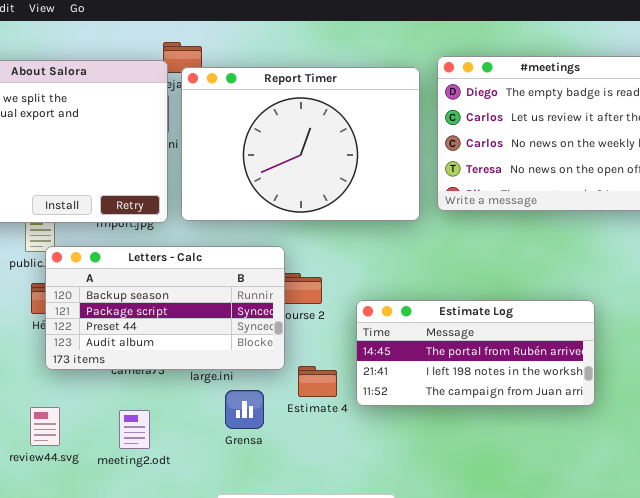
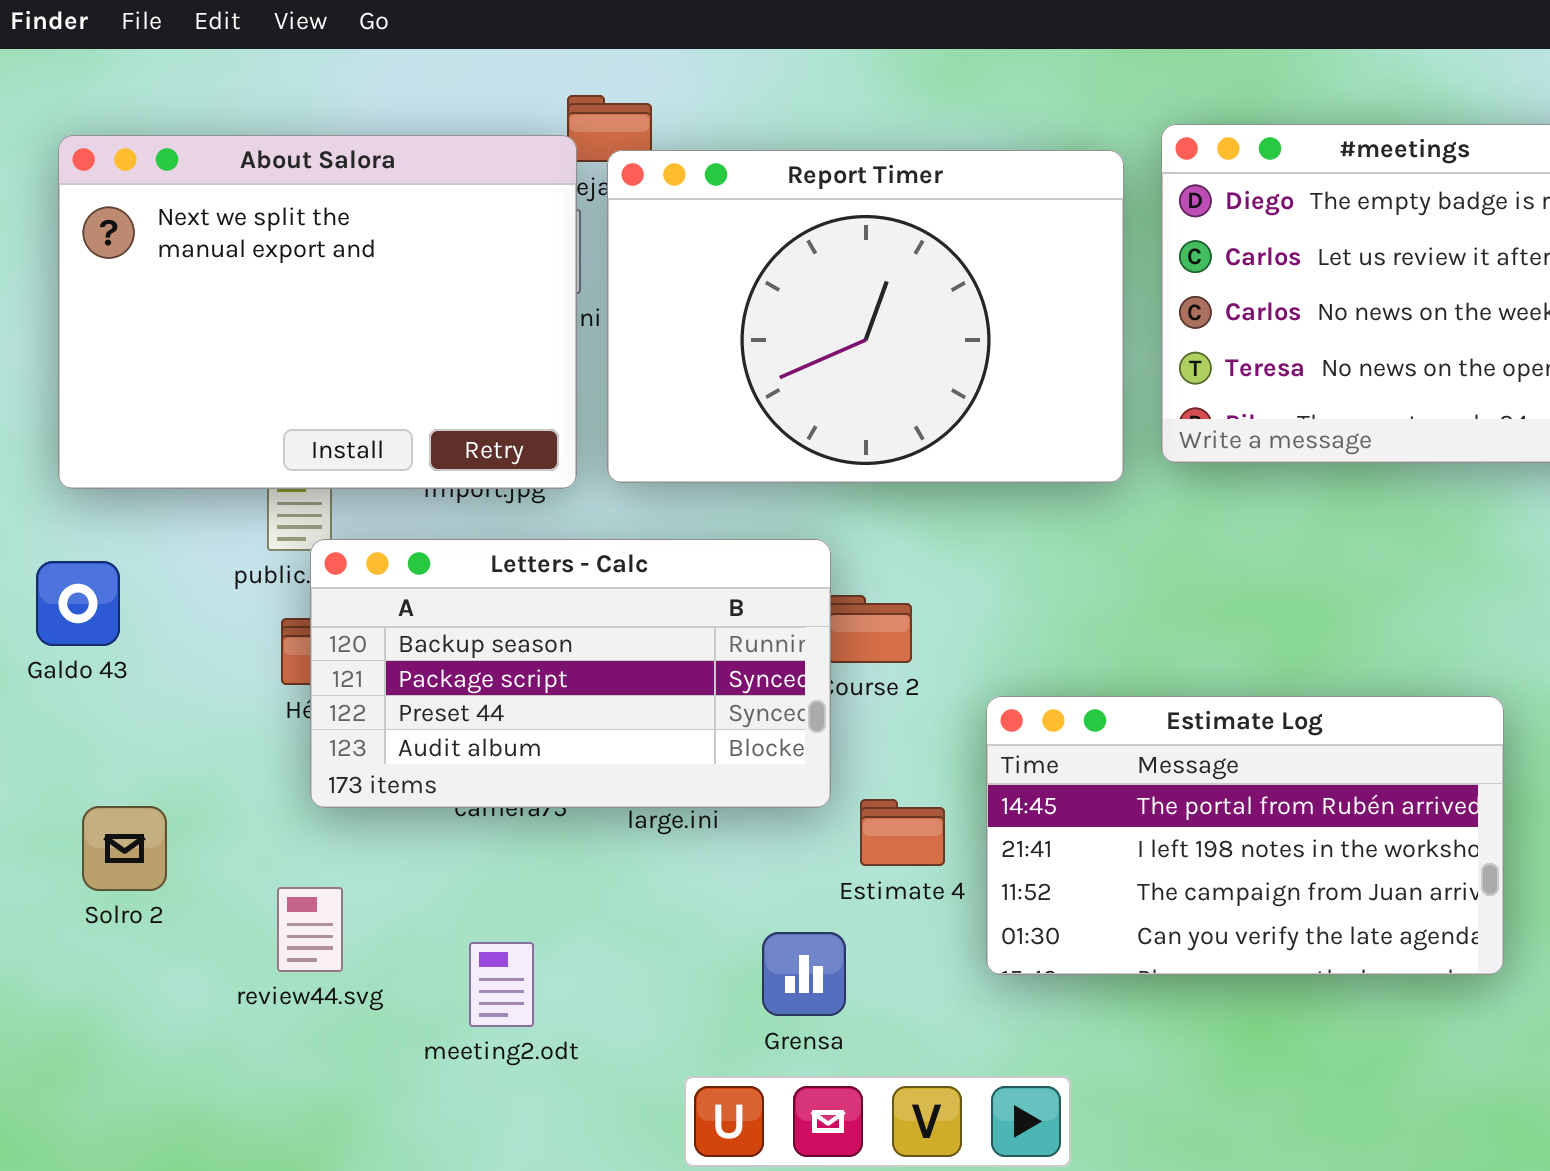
Estimate Log: [356,300,595,406] -> [986,696,1504,975], moved, resized
Grensa: [225,390,264,429] -> [762,932,846,1016], moved
meeting2.odt: [119,410,150,449] -> [469,942,534,1027], moved

